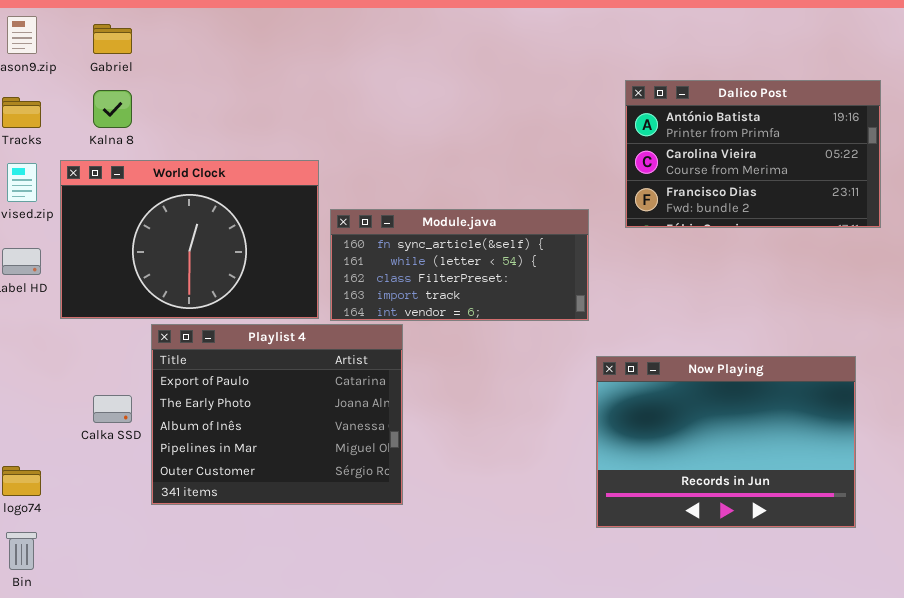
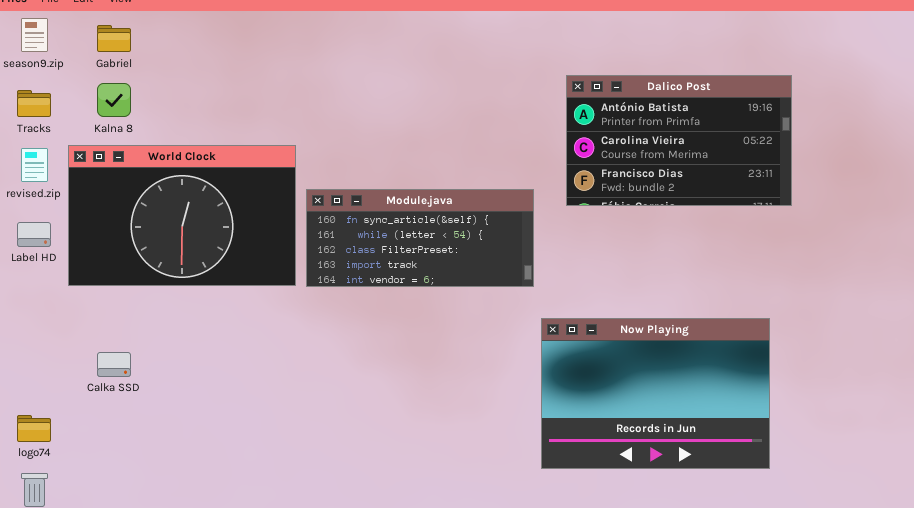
Playlist 4: [151,324,403,505] -> none, closed

